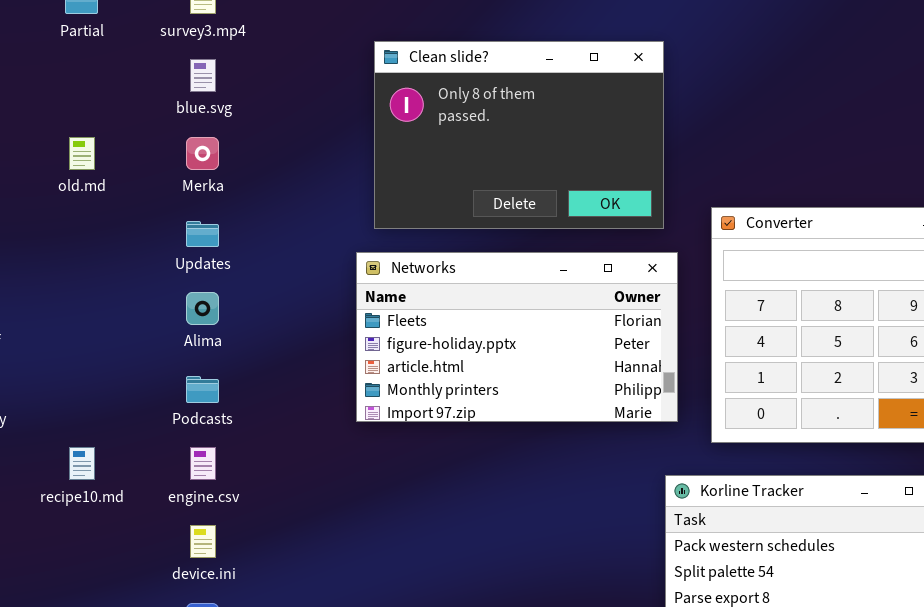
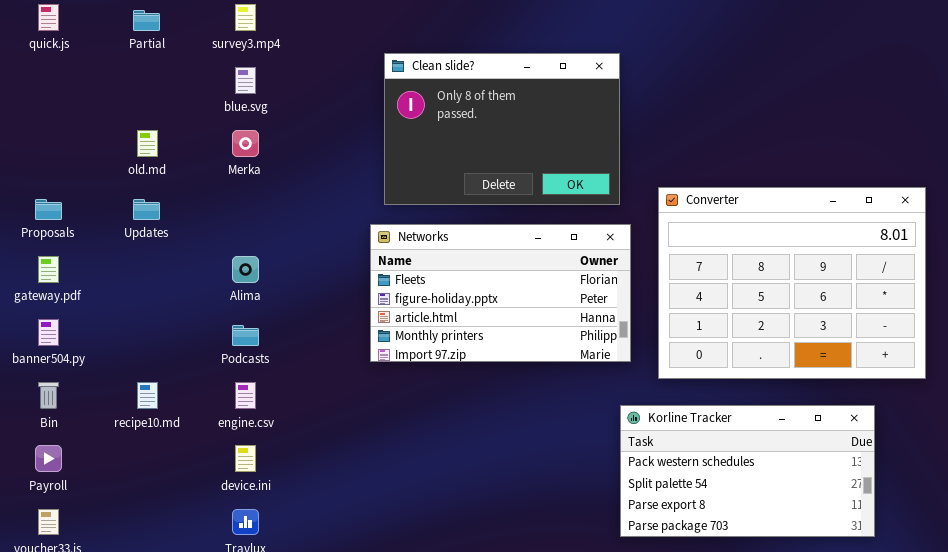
Updates: [186,221,219,247] -> [133,199,160,220], moved

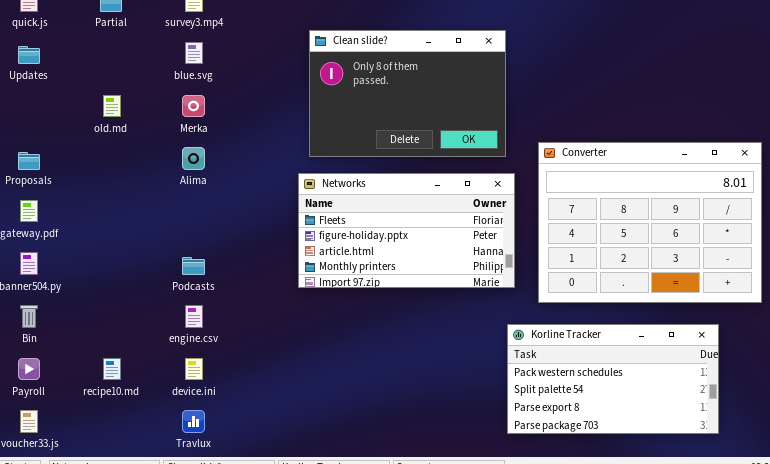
Updates: [133,199,160,220] -> [18,46,40,64], moved
Alima: [232,256,259,283] -> [182,147,205,170], moved
recipe10.md: [137,382,158,409] -> [103,358,121,380], moved

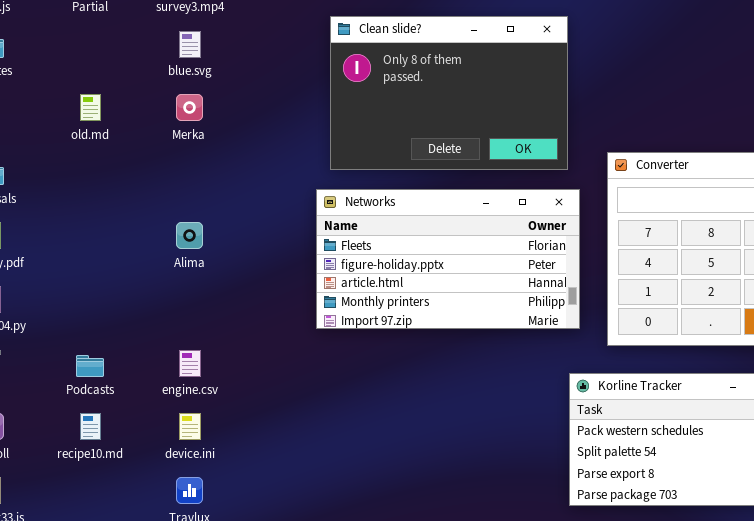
Alima: [182,147,205,170] -> [176,222,203,249], moved
Podcasts: [182,257,205,275] -> [76,355,104,377], moved

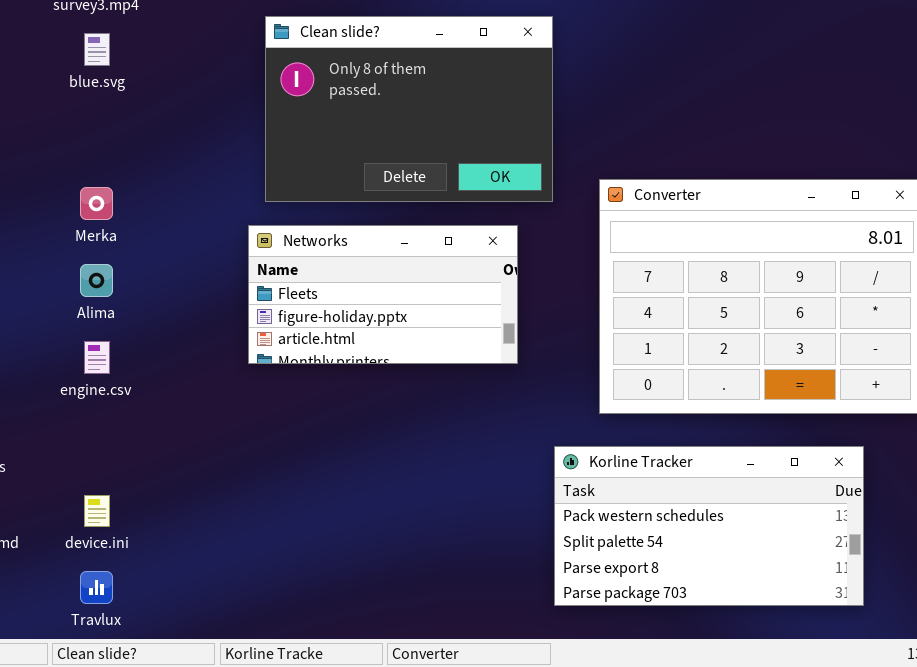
Merka: [176,94,203,121] -> [80,187,113,220], moved
Networks: [316,189,580,329] -> [248,225,518,364], resized
engine.csv: [179,350,201,377] -> [84,341,110,374], moved

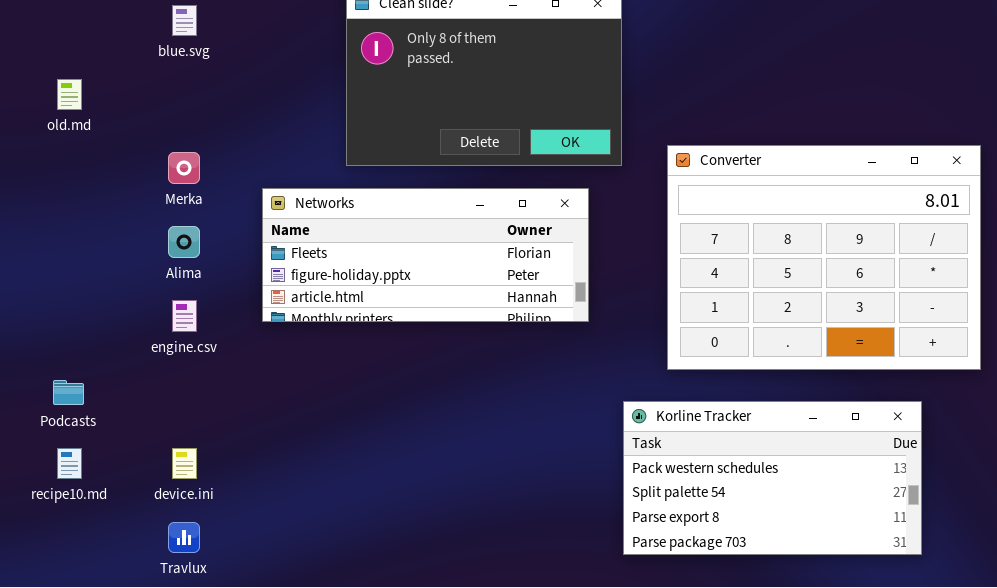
Networks: [248,225,518,364] -> [262,188,589,322], resized

